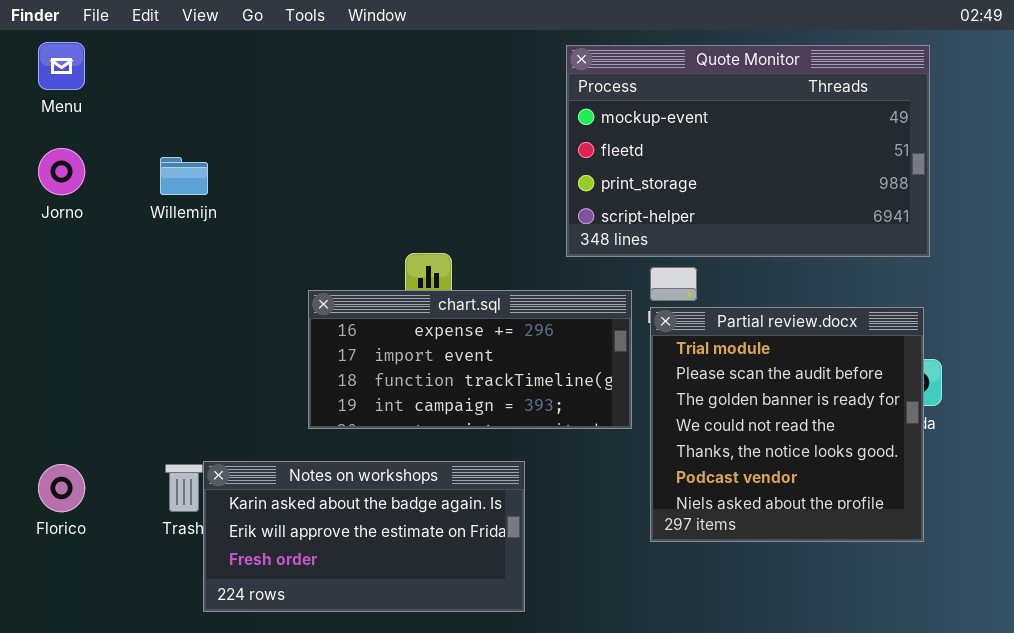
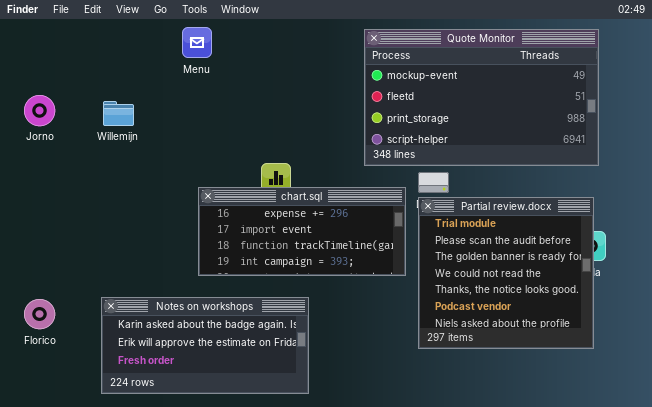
Menu: [38,42,85,90] -> [182,27,212,58], moved
Notes on workshops: [203,461,525,612] -> [101,297,309,394], moved

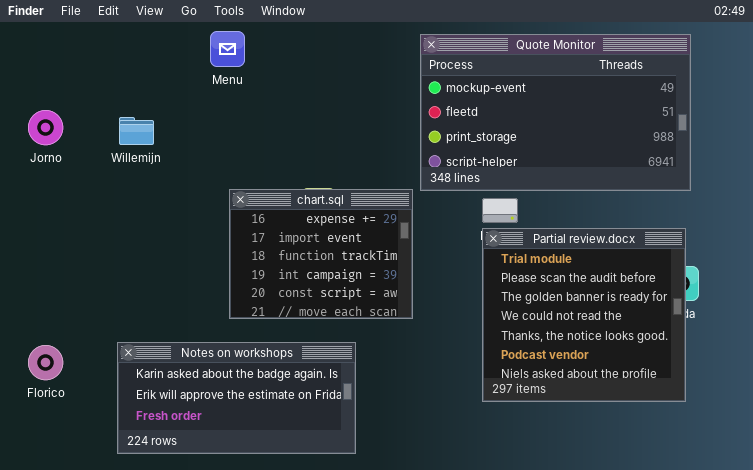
chart.sql: [198,187,406,276] -> [229,189,413,319], resized

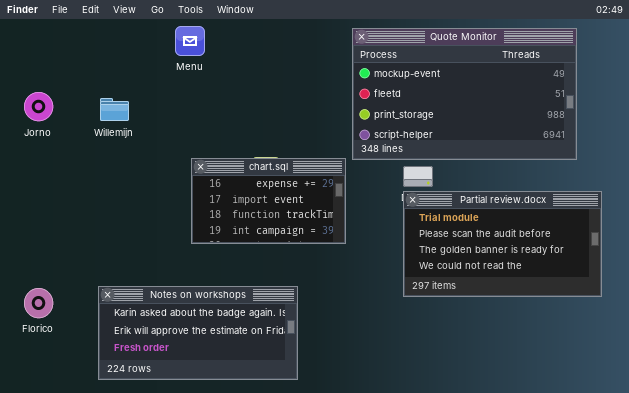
chart.sql: [229,189,413,319] -> [191,158,346,244], resized
Partial review.docx: [482,228,686,402] -> [403,191,602,297], resized

